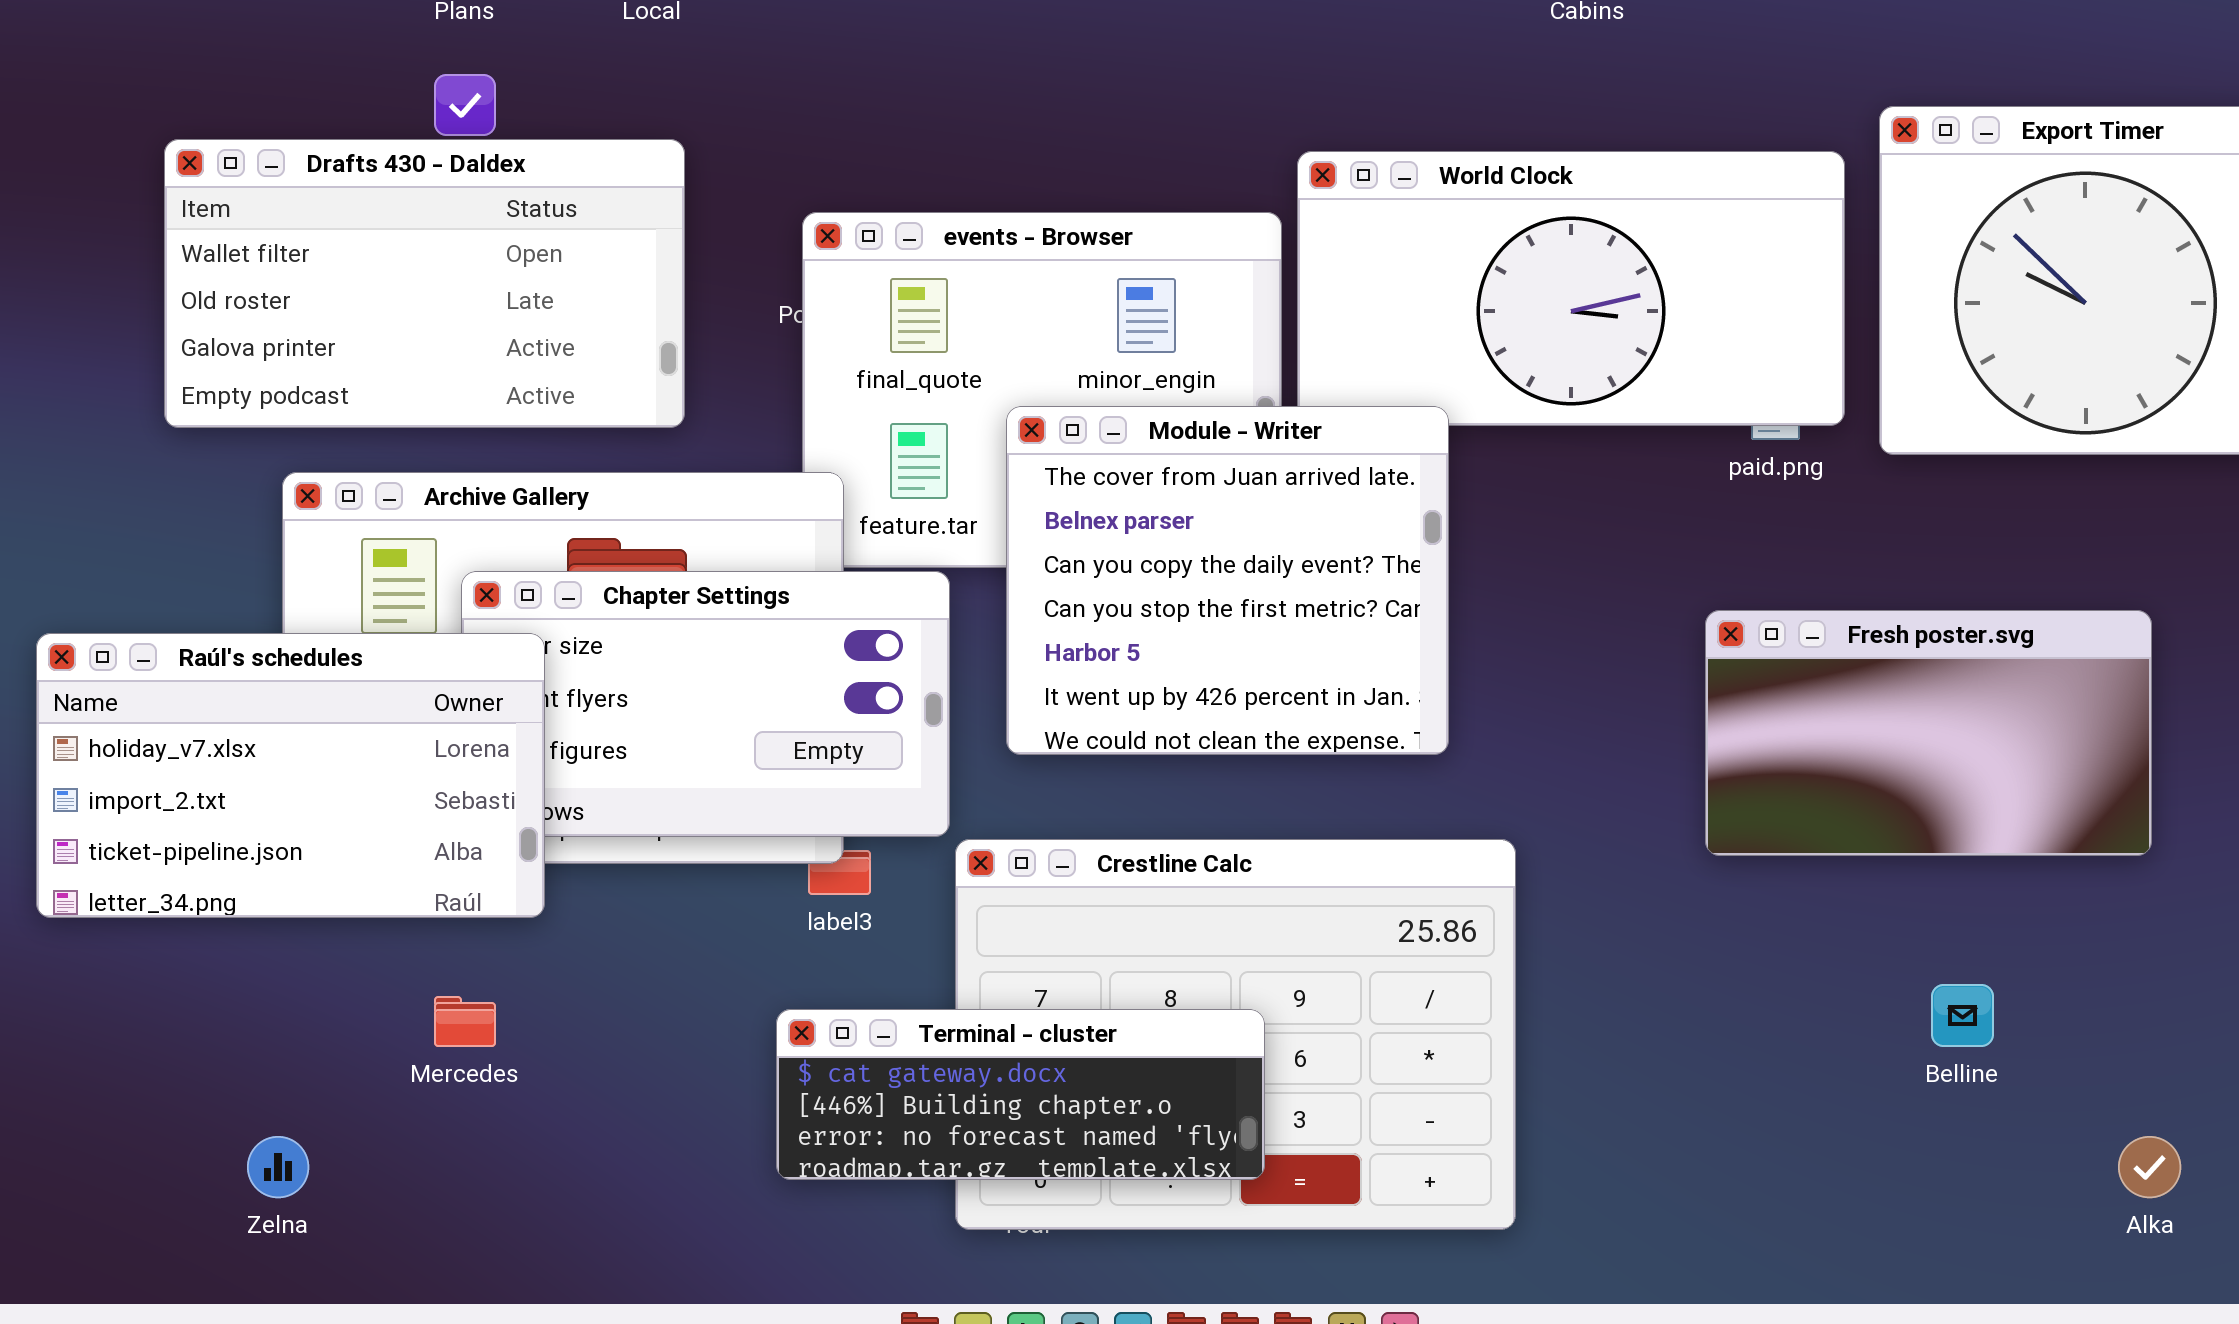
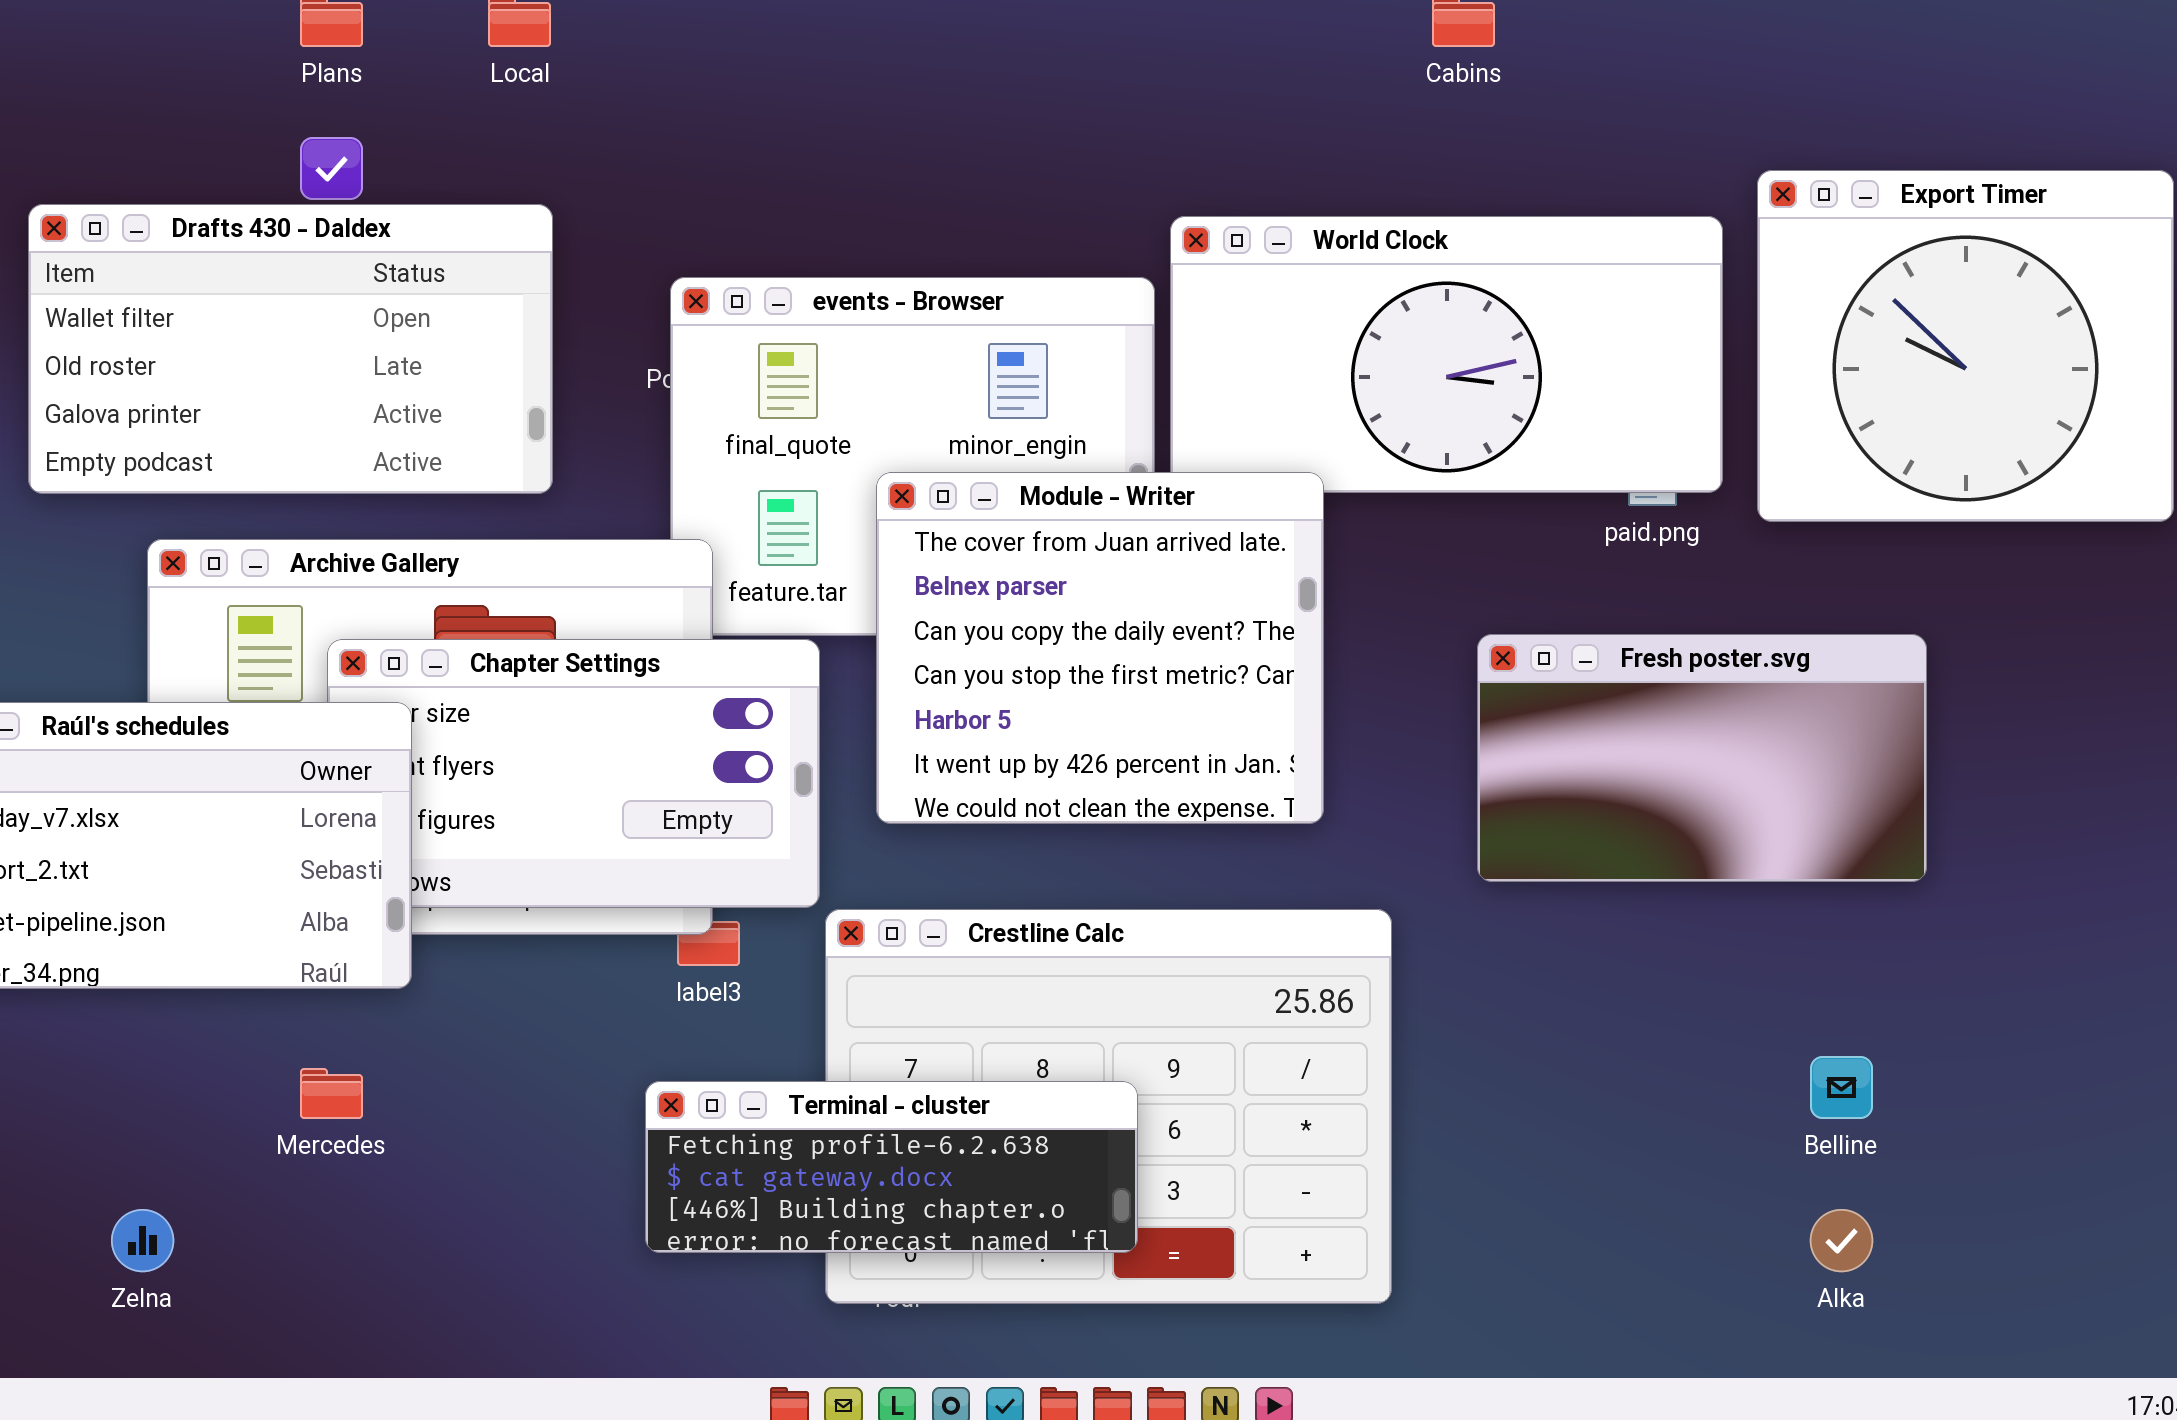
Fresh poster.svg: [1705,610,2152,856] -> [1477,634,1927,882], moved
Terminal - cluster: [776,1009,1265,1180] -> [645,1081,1138,1253], scrolled up 1 row
Alka: [2118,1136,2181,1198] -> [1810,1209,1873,1272], moved

